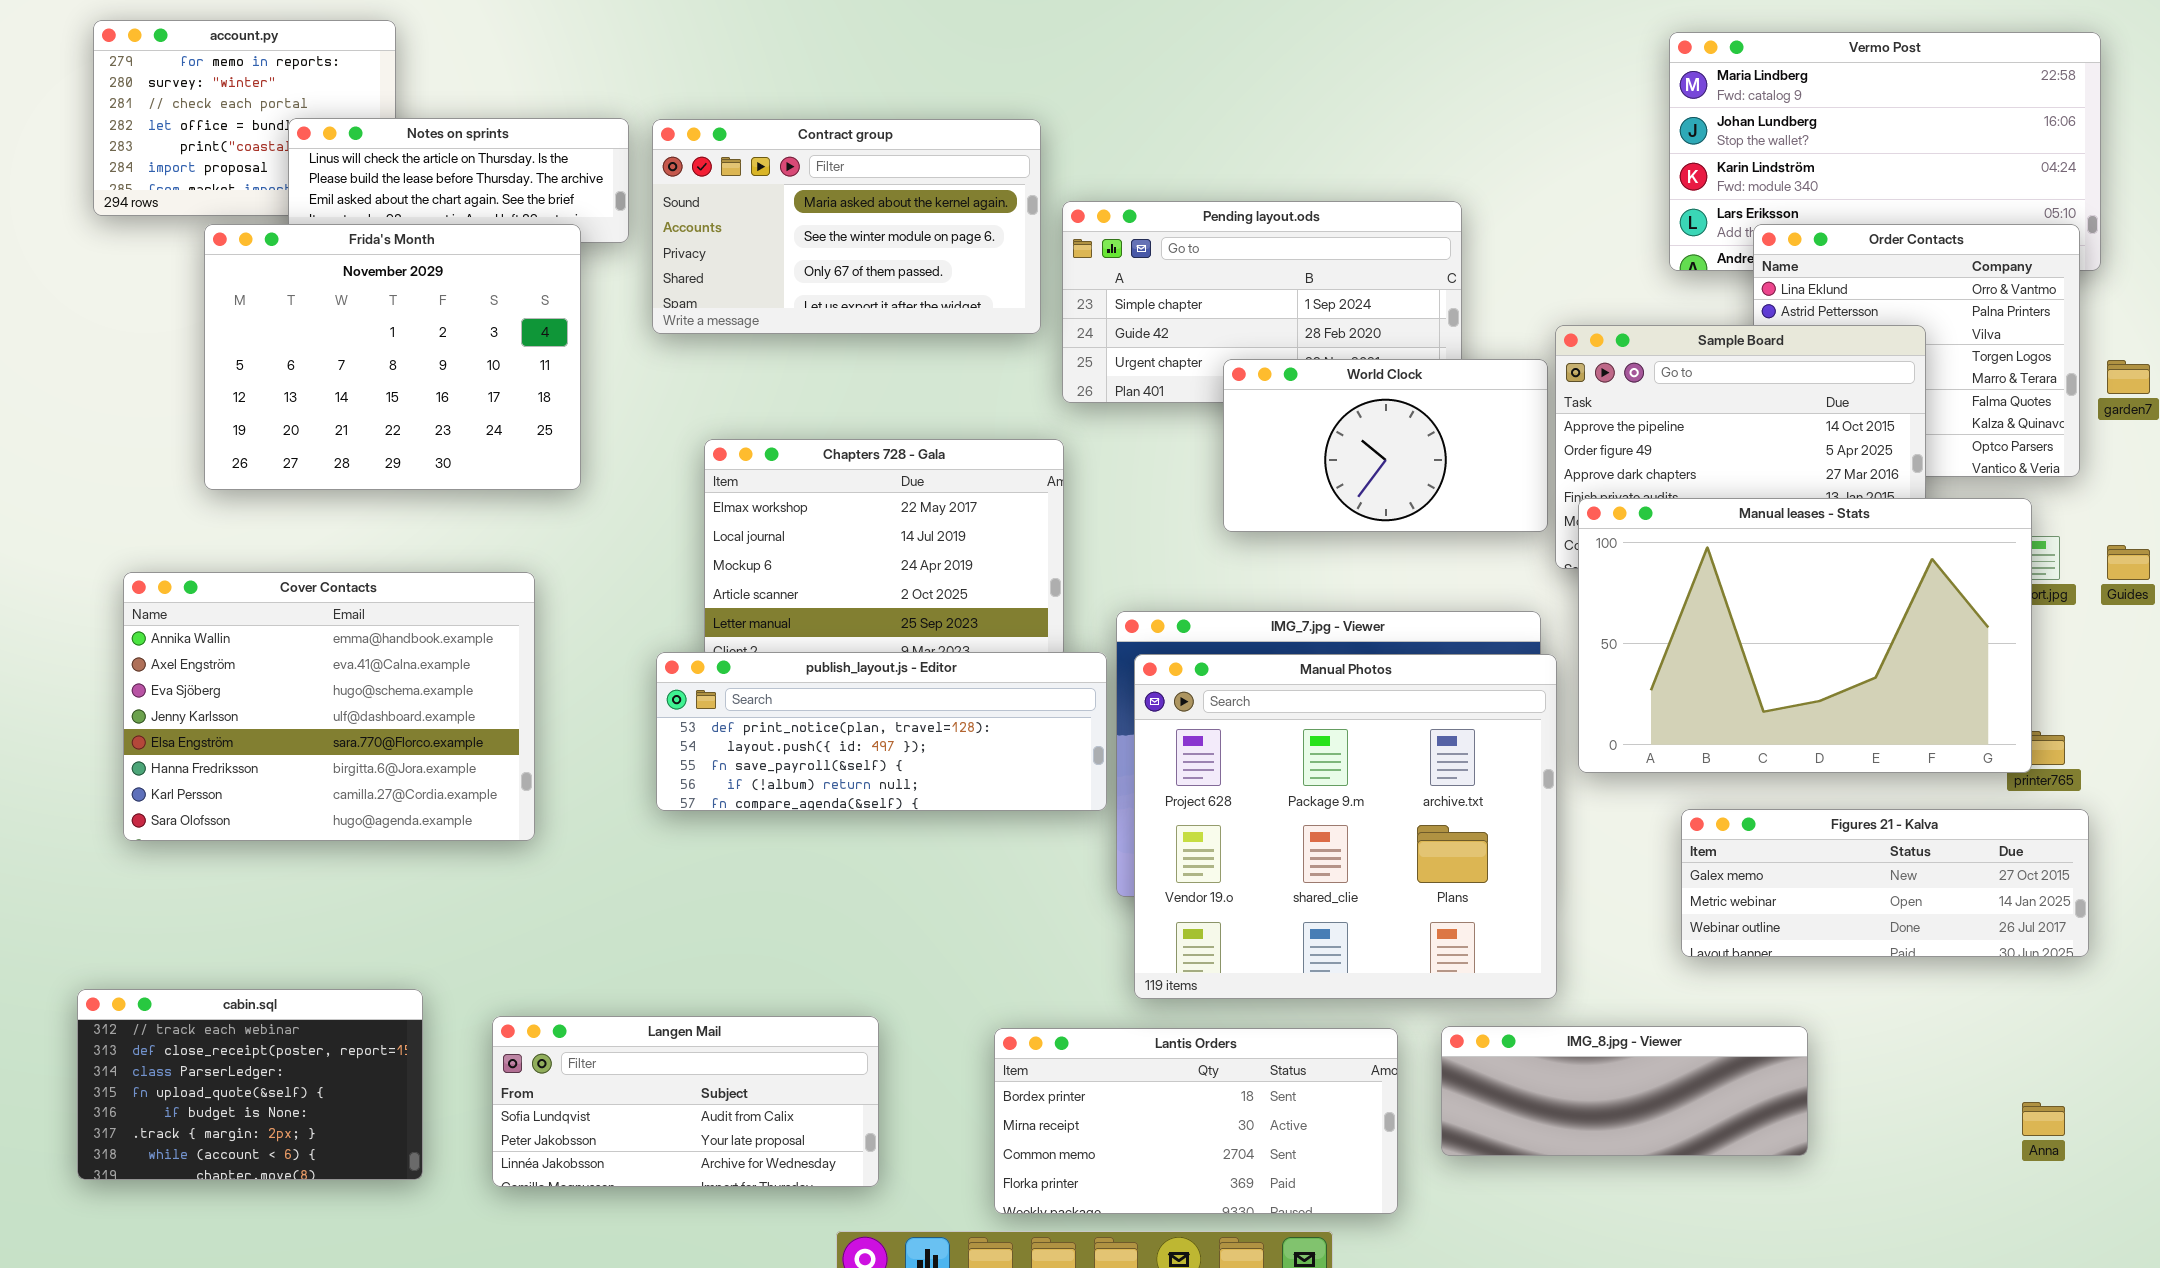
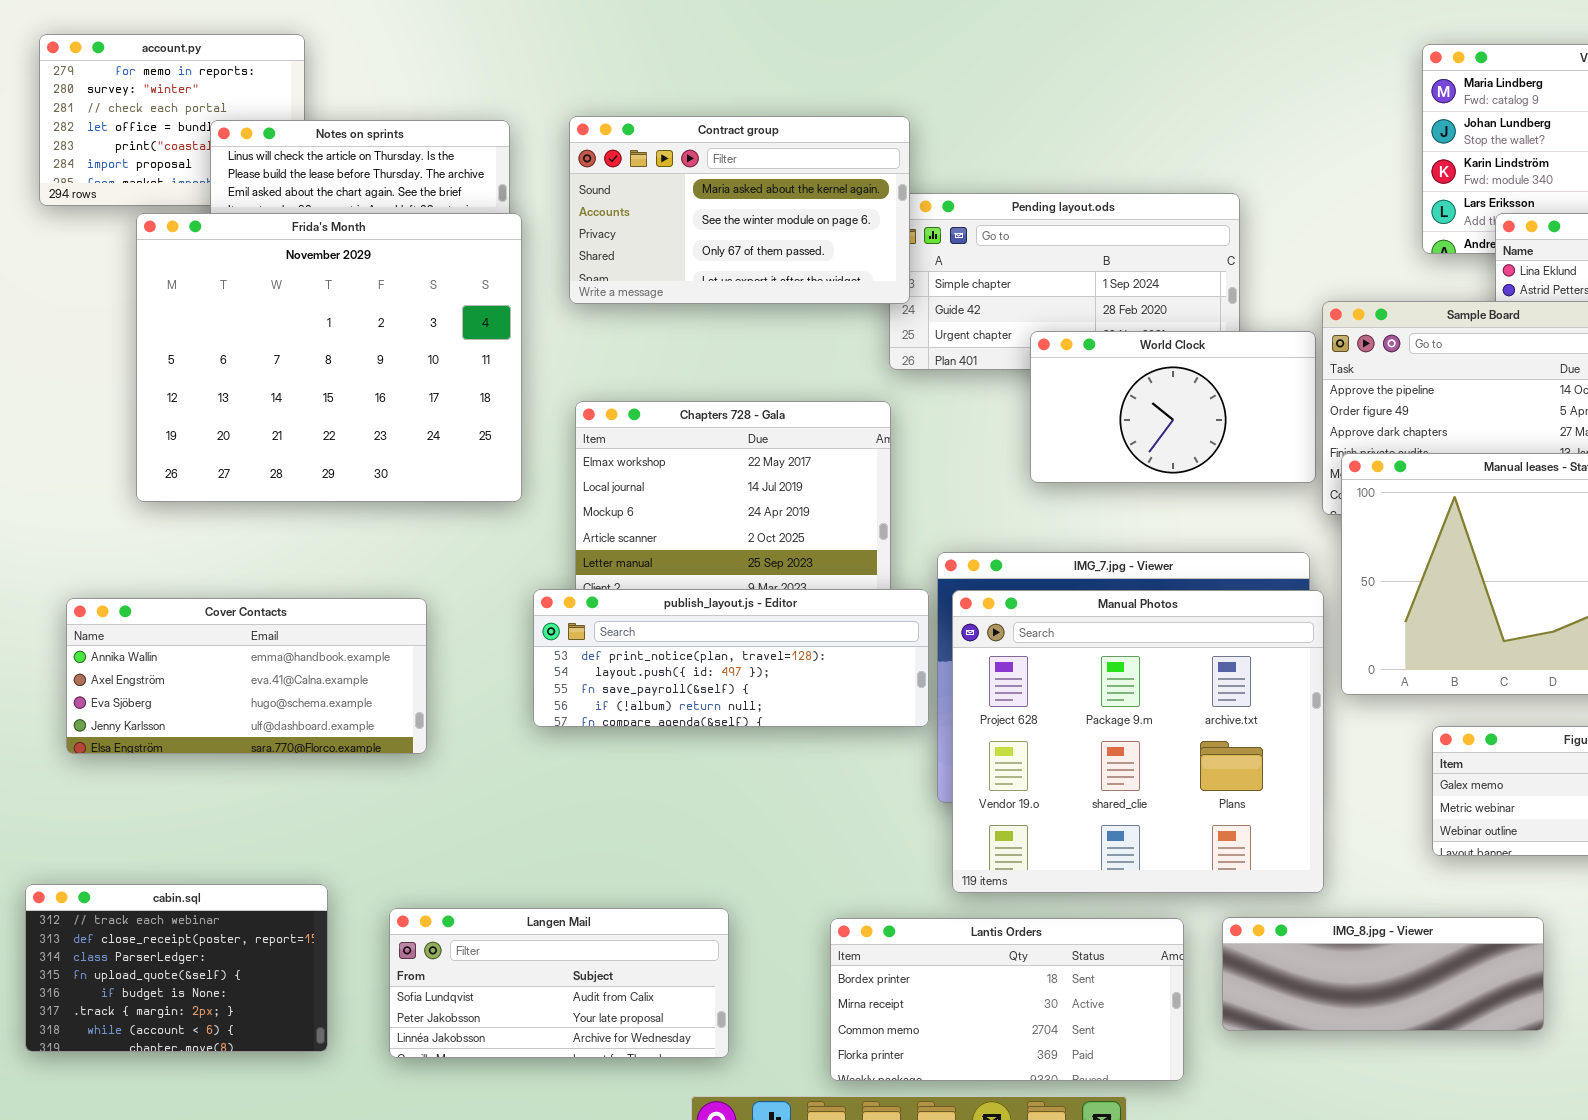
Contract group: [652,119,1041,334] -> [569,116,910,304], moved
Frida's Month: [204,224,581,490] -> [136,213,522,502], resized
Cover Contacts: [123,572,535,841] -> [66,598,427,754], resized

